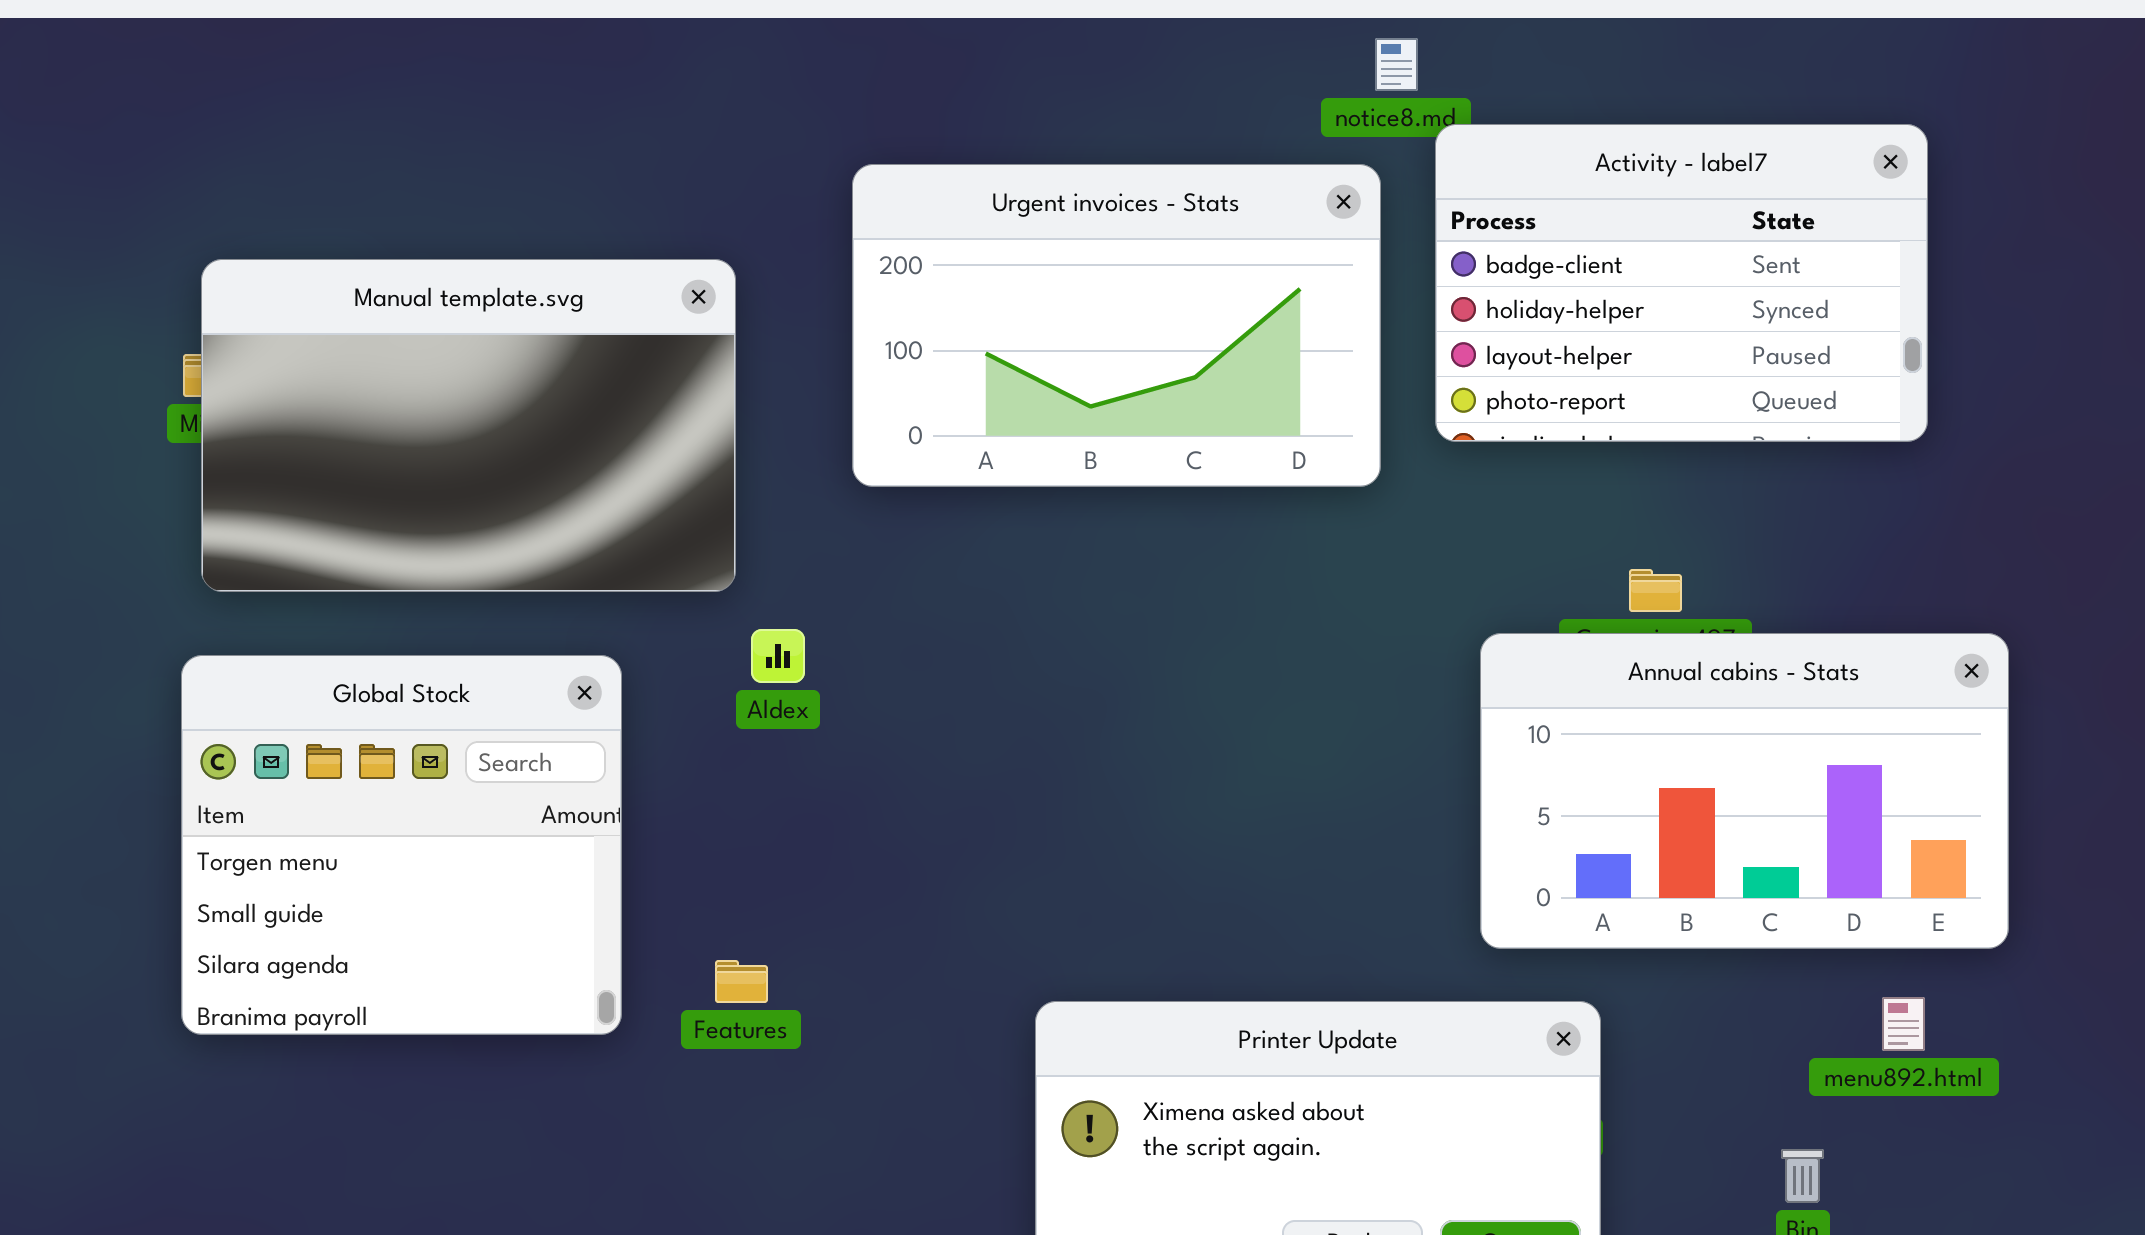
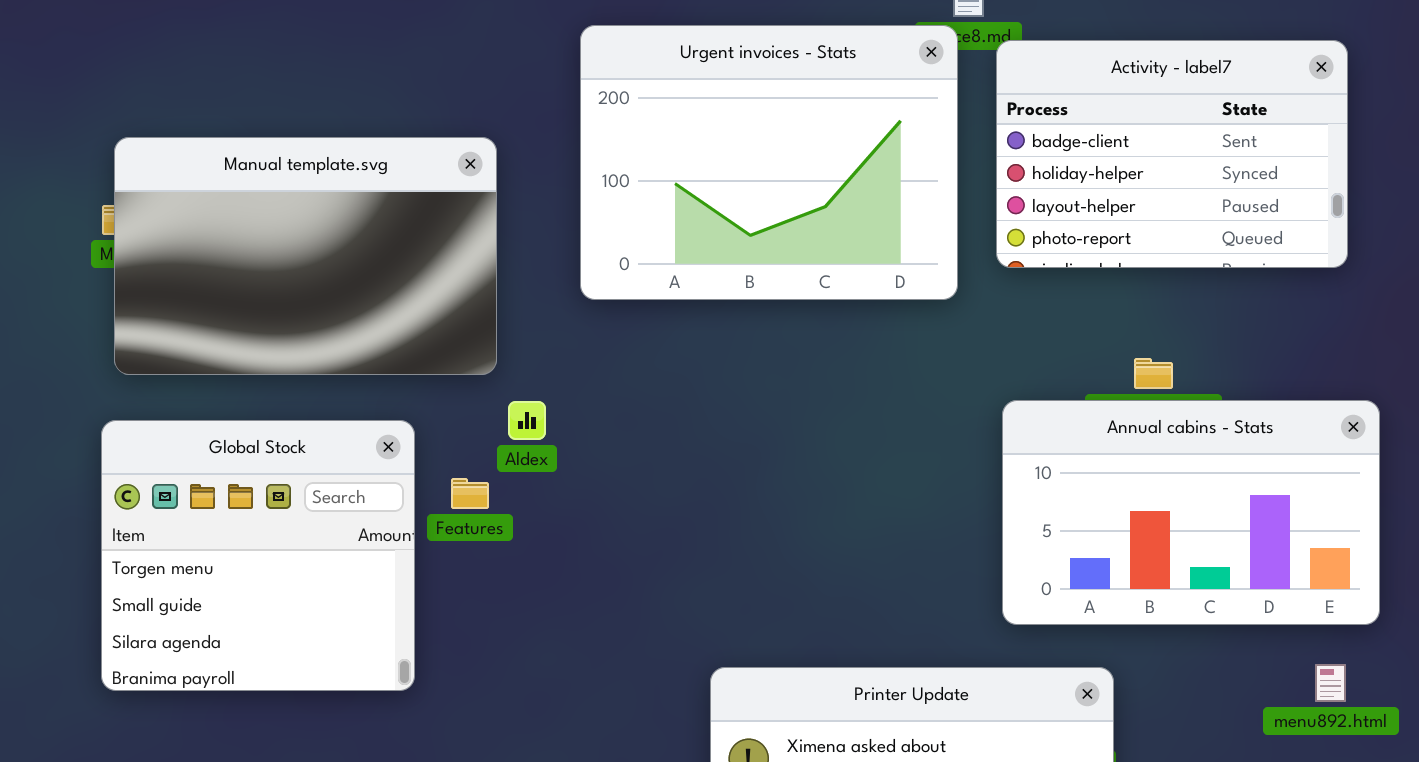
Urgent invoices - Stats: [852,164,1381,487] -> [580,25,958,300], resized
Annual cabins - Stats: [1480,633,2009,949] -> [1002,400,1380,625], moved
Features: [715,960,768,1003] -> [451,478,489,509], moved

